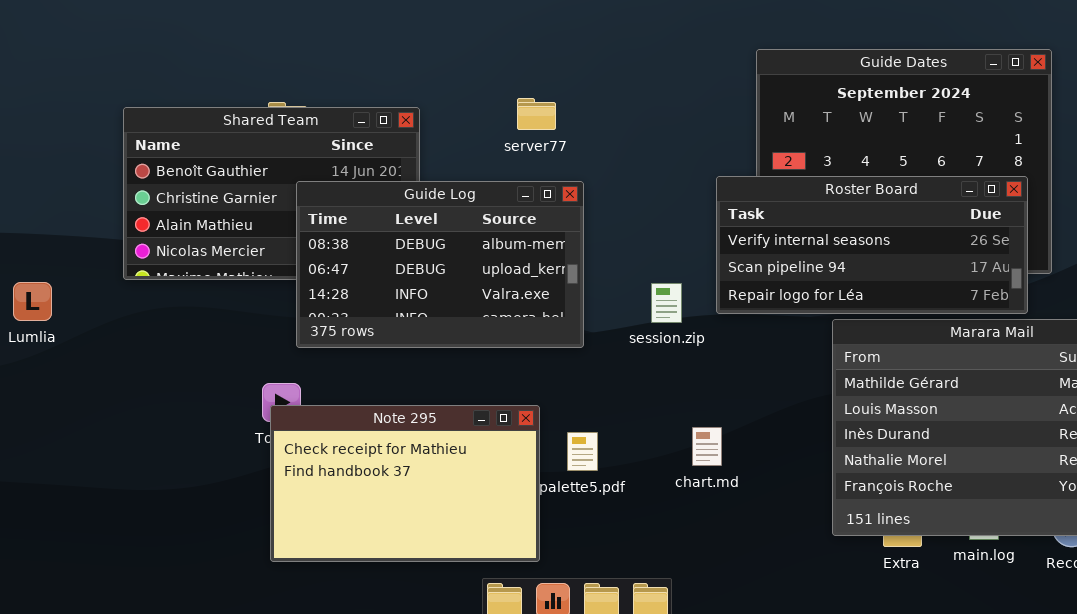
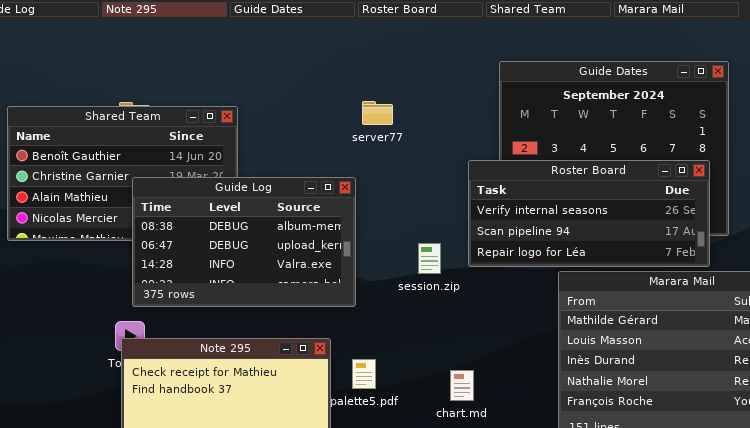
server77: [517,98,556,130] -> [362,101,393,125], moved
Guide Log: [296,181,584,348] -> [132,177,356,307], moved
chart.md: [692,427,722,466] -> [450,370,474,401], moved

